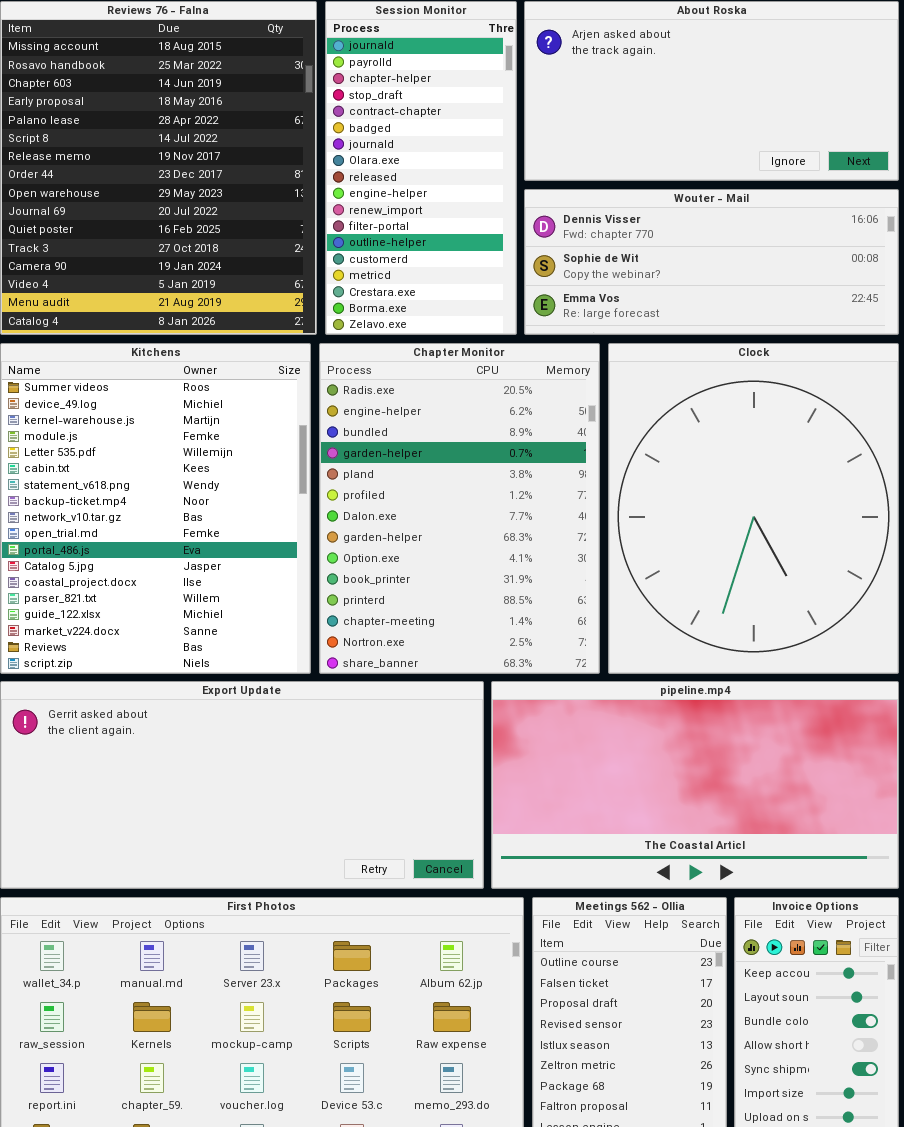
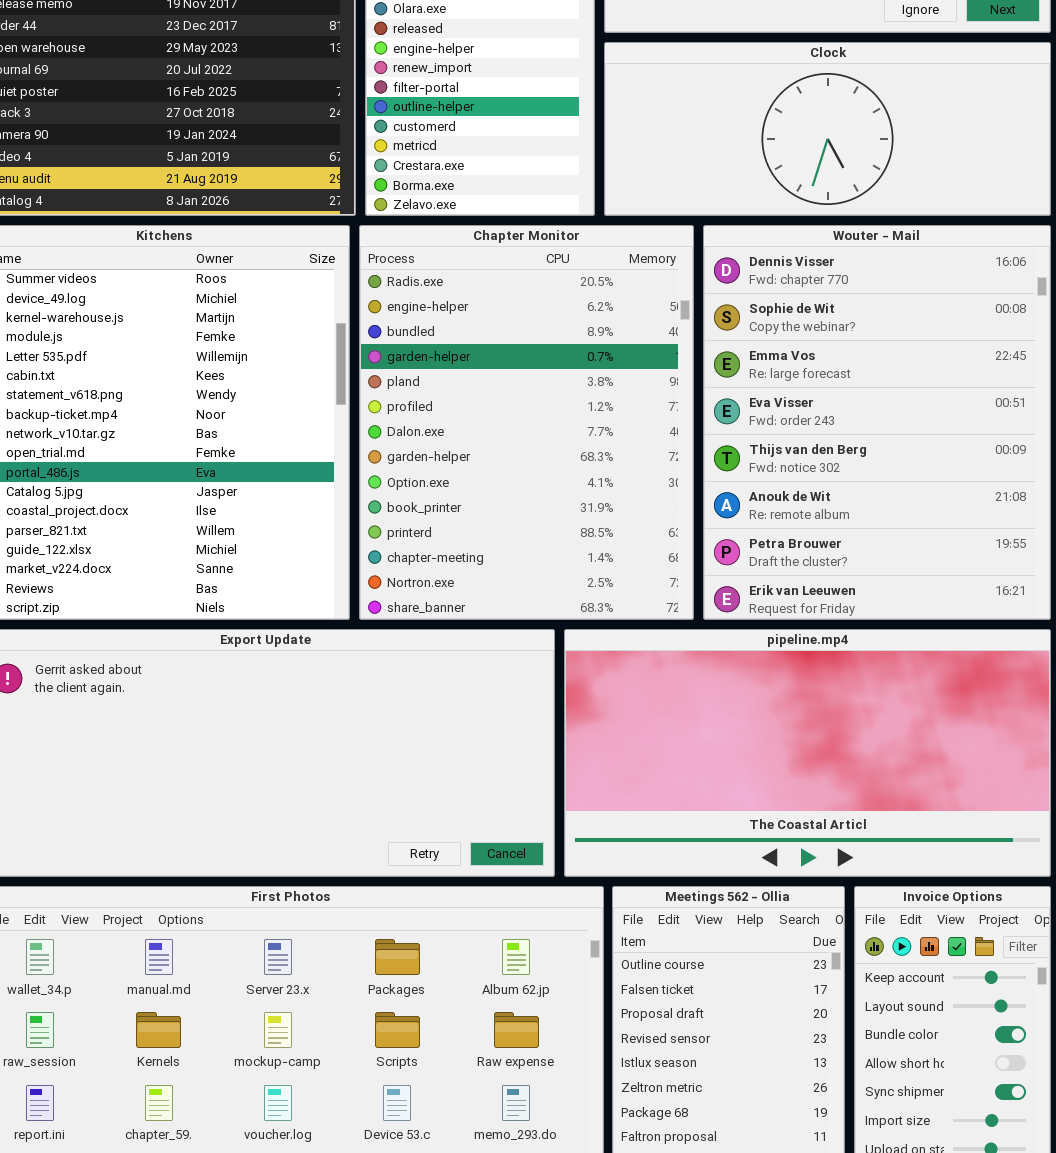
Wouter - Mail: [524,189,899,335] -> [703,225,1051,620], moved, resized
Clock: [608,343,899,674] -> [604,42,1051,216], moved, resized

